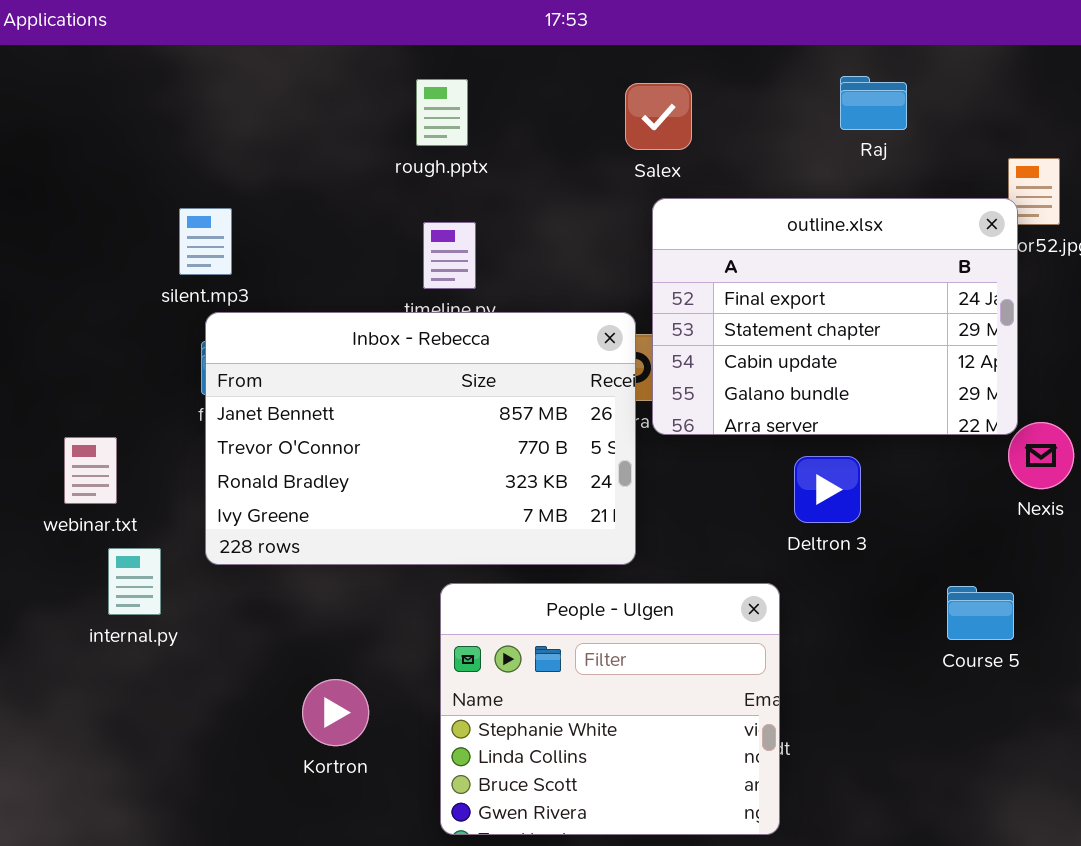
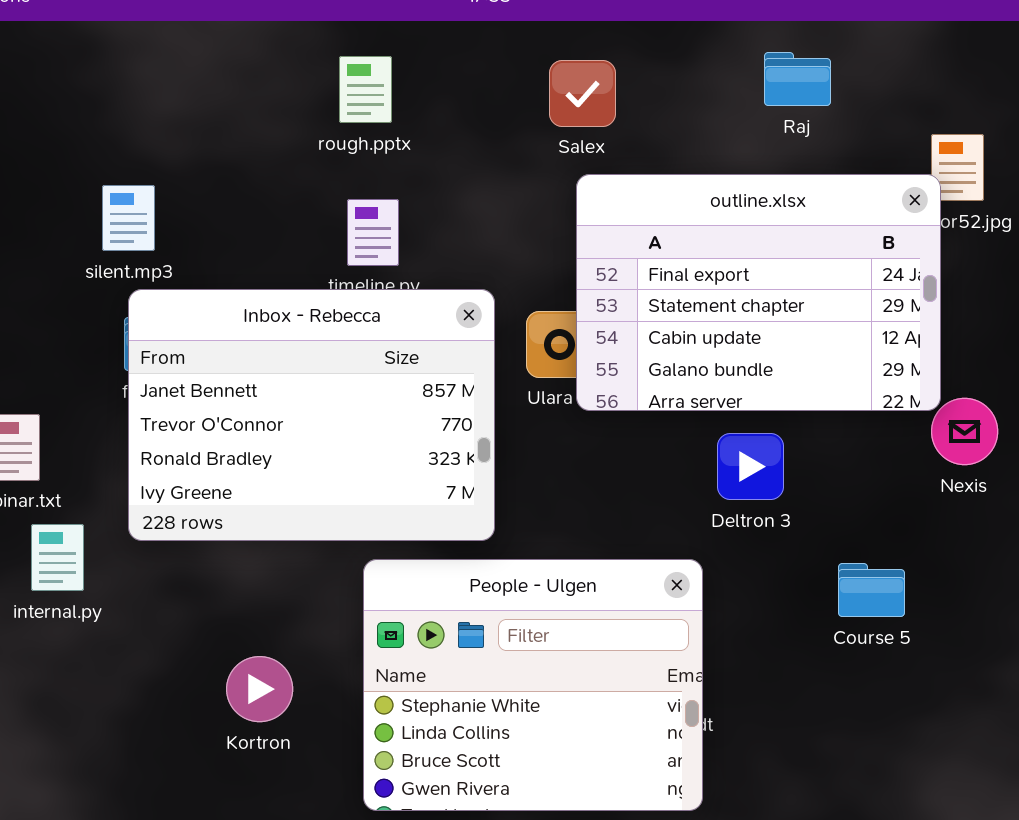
Inbox - Rebecca: [205,312,636,565] -> [128,289,495,541], resized
Course 5: [947,586,1014,640] -> [838,563,905,617], moved

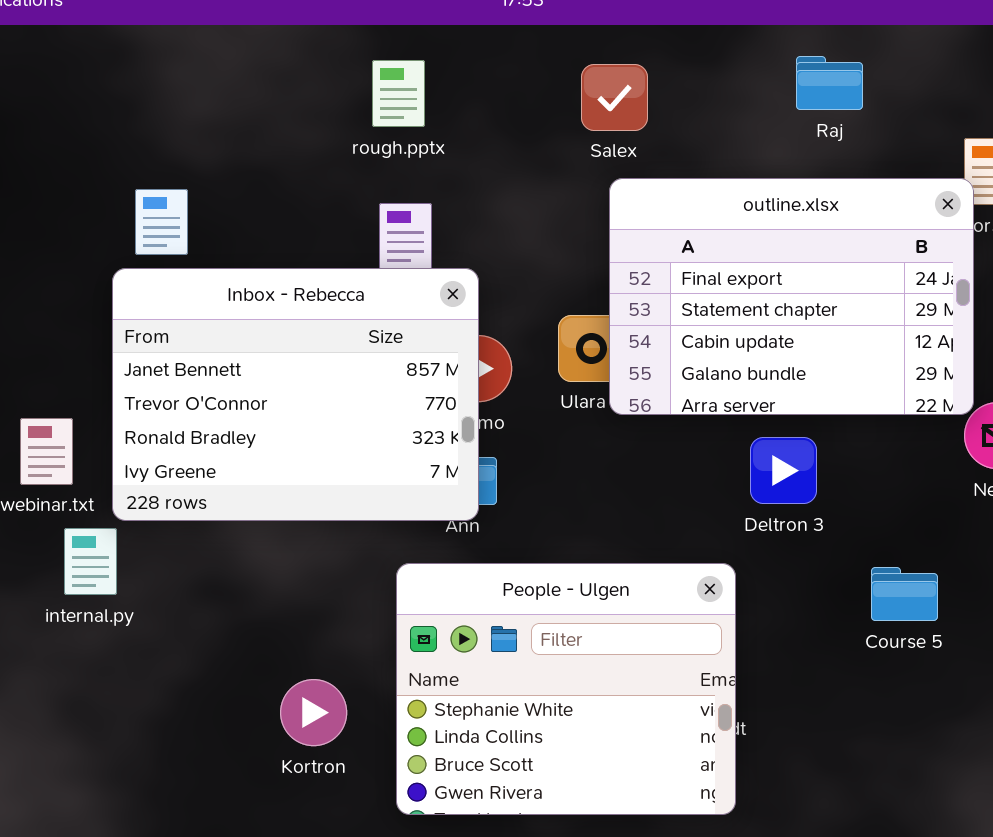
Inbox - Rebecca: [128,289,495,541] -> [112,268,479,521], moved
Kortron: [226,656,293,722] -> [280,679,347,746], moved

